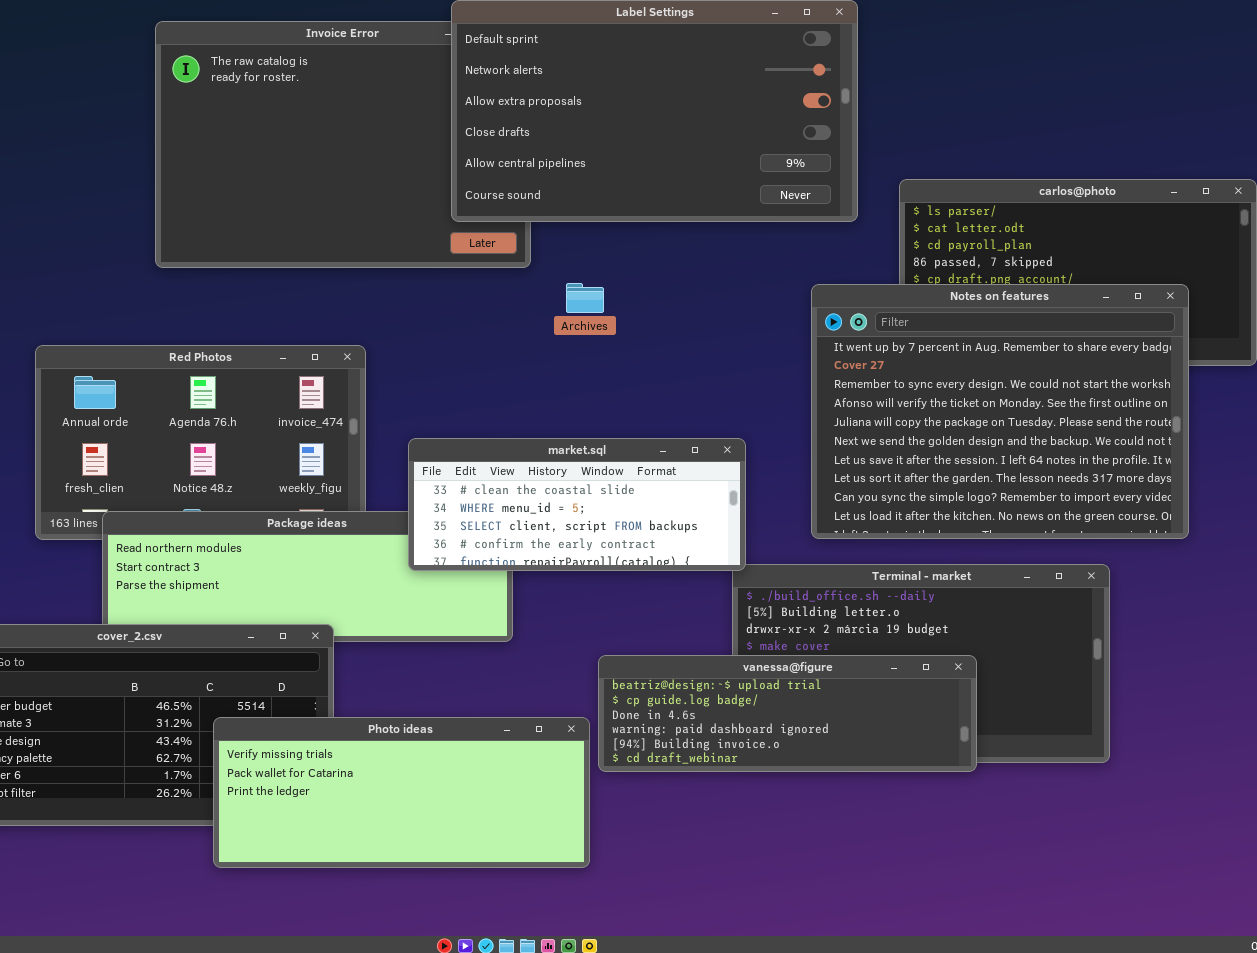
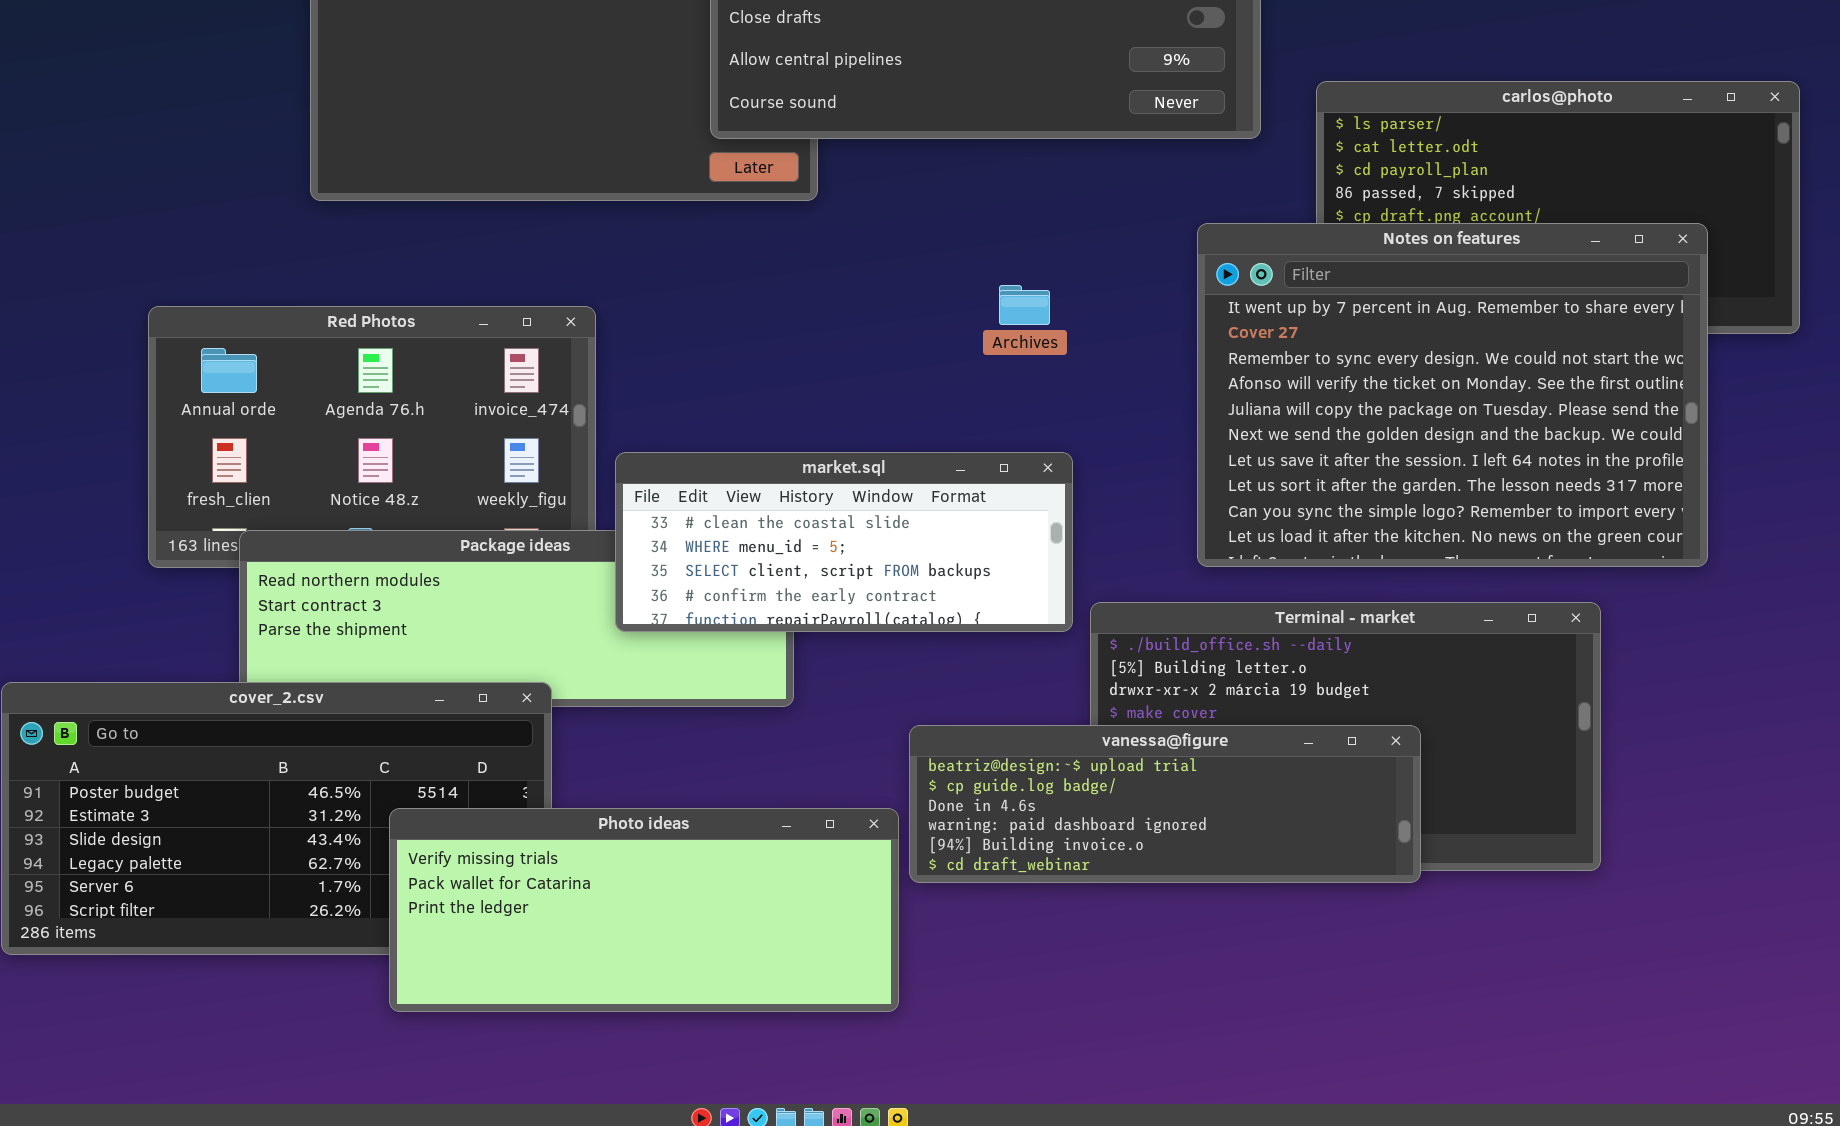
Archives: [566,283,604,313] -> [999,285,1050,325], moved
market.sql: [408,438,746,571] -> [615,452,1073,632], moved

